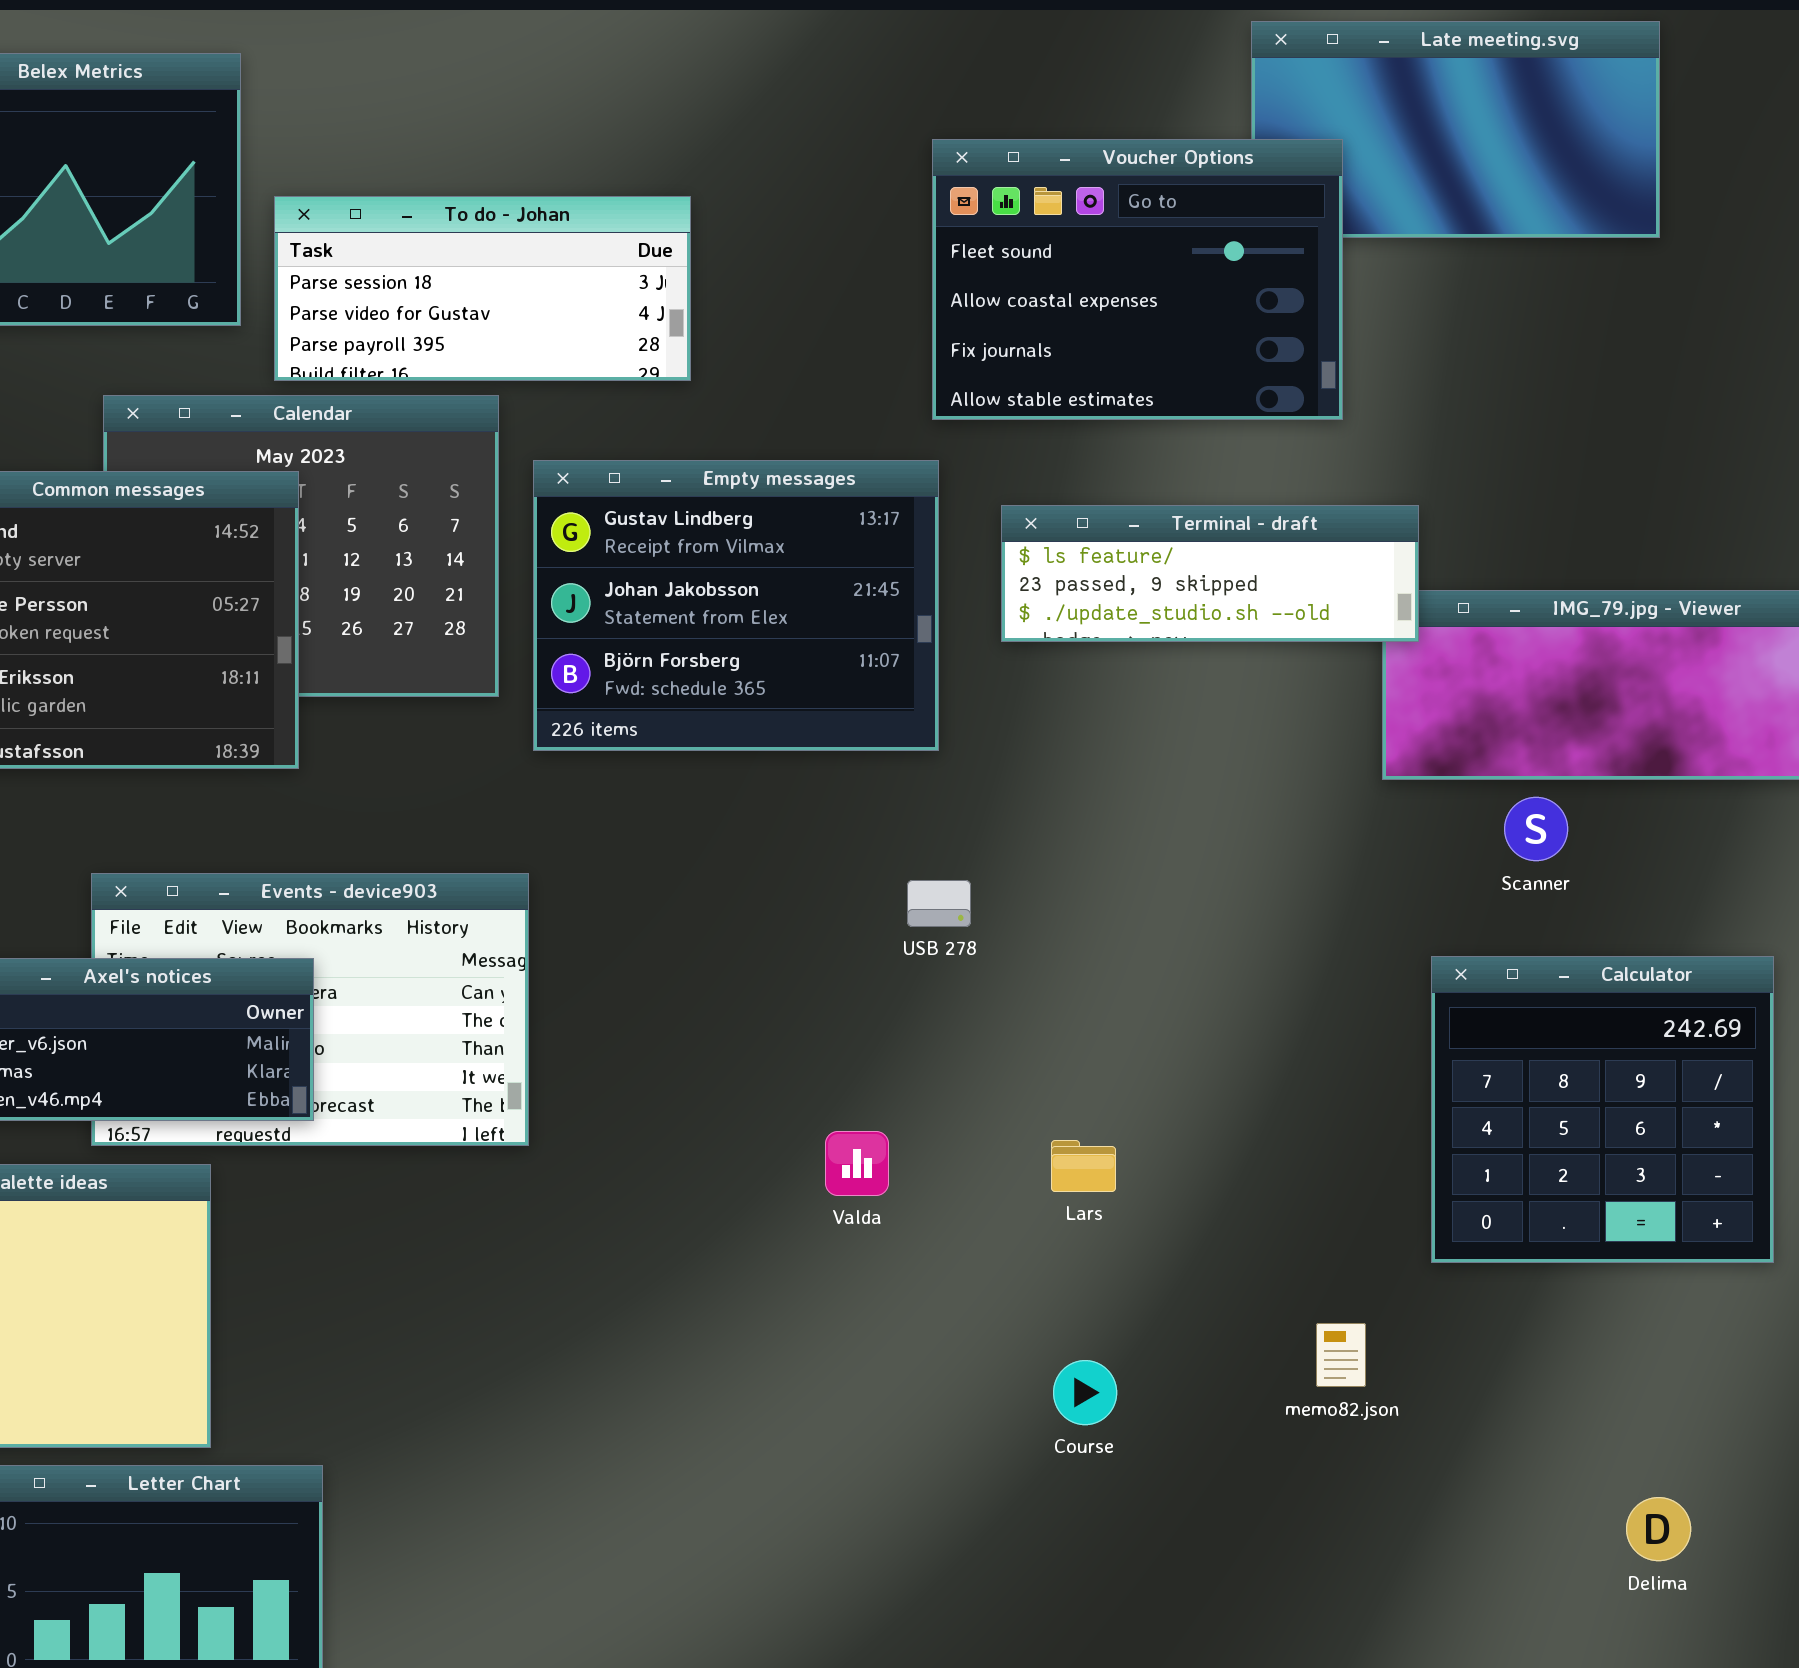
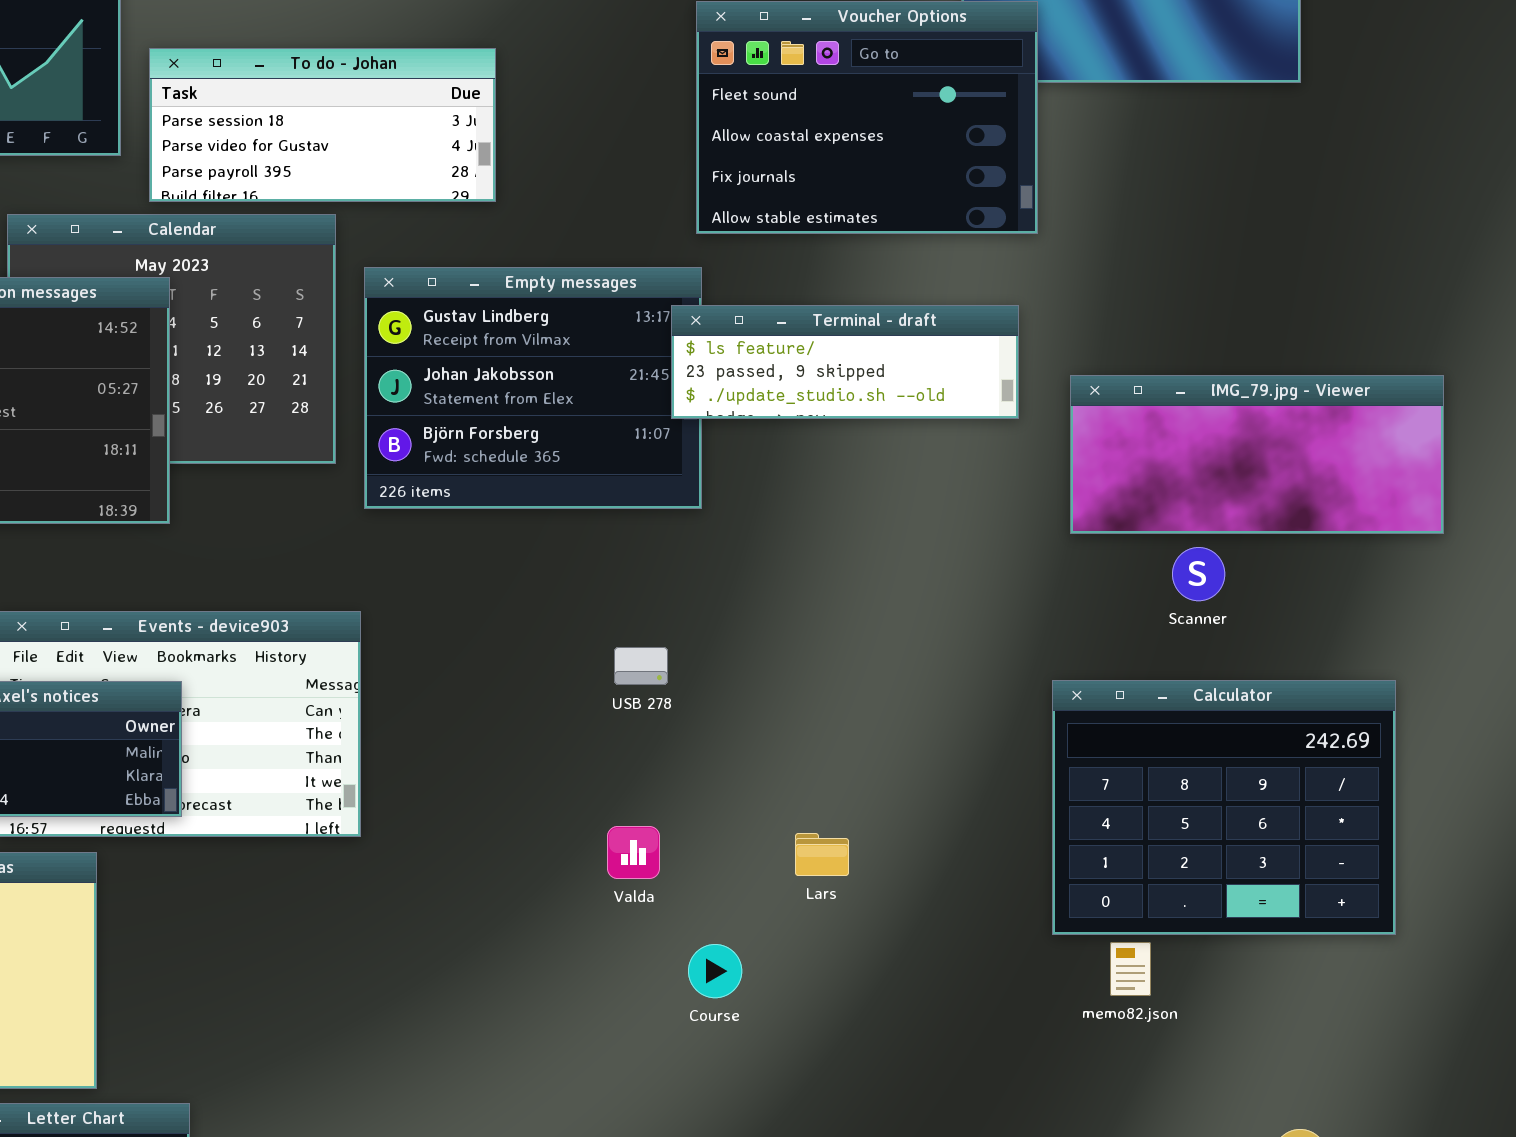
Terminal - draft: [1001,505,1419,642] -> [671,305,1019,419], moved
USB 278: [907,880,971,927] -> [614,647,668,685], moved
Calculator: [1431,956,1774,1263] -> [1052,680,1396,935], resized
memo82.json: [1316,1323,1366,1387] -> [1110,942,1151,996], moved
Course: [1053,1360,1117,1425] -> [688,944,742,998], moved

